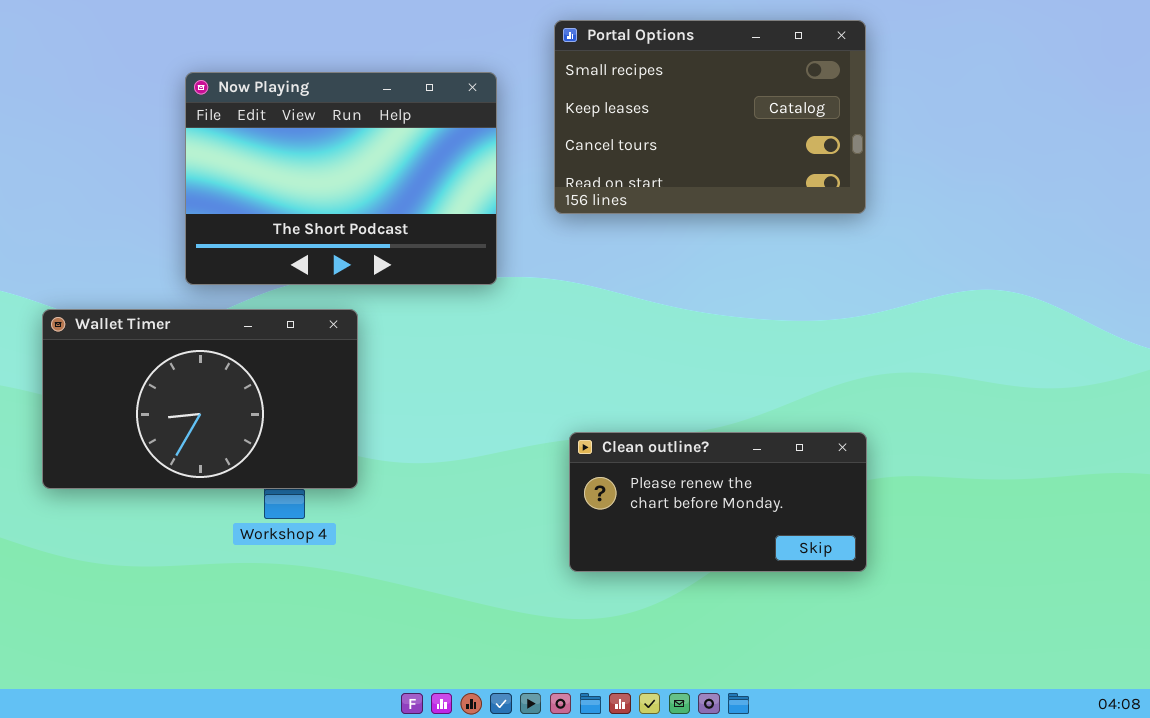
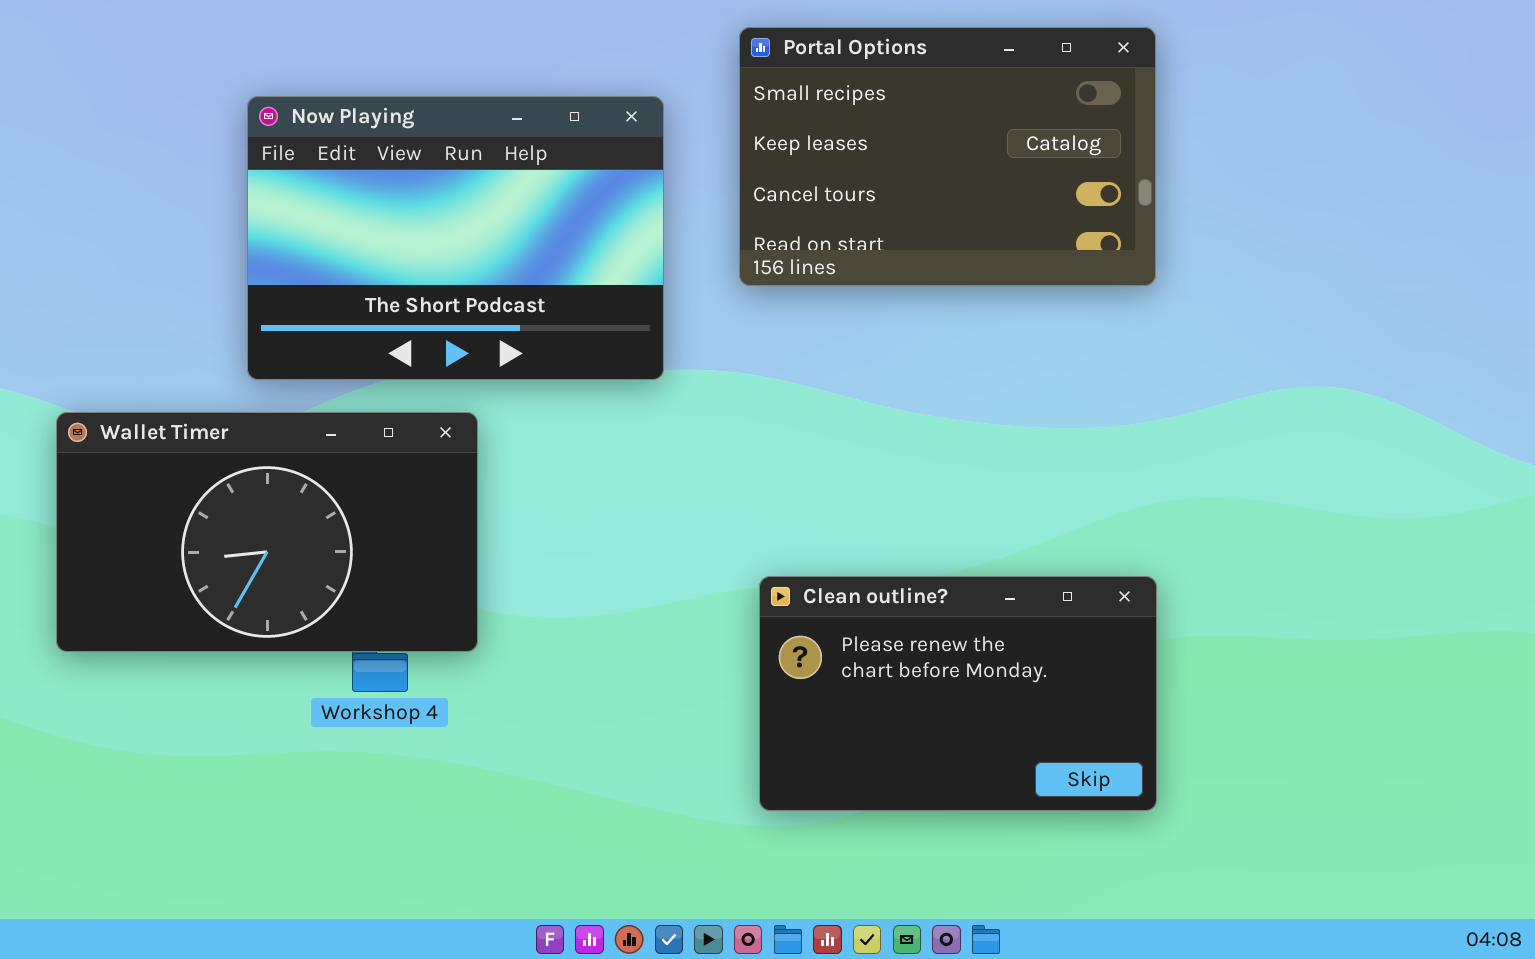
Clean outline?: [569,432,867,572] -> [759,576,1157,811], resized

